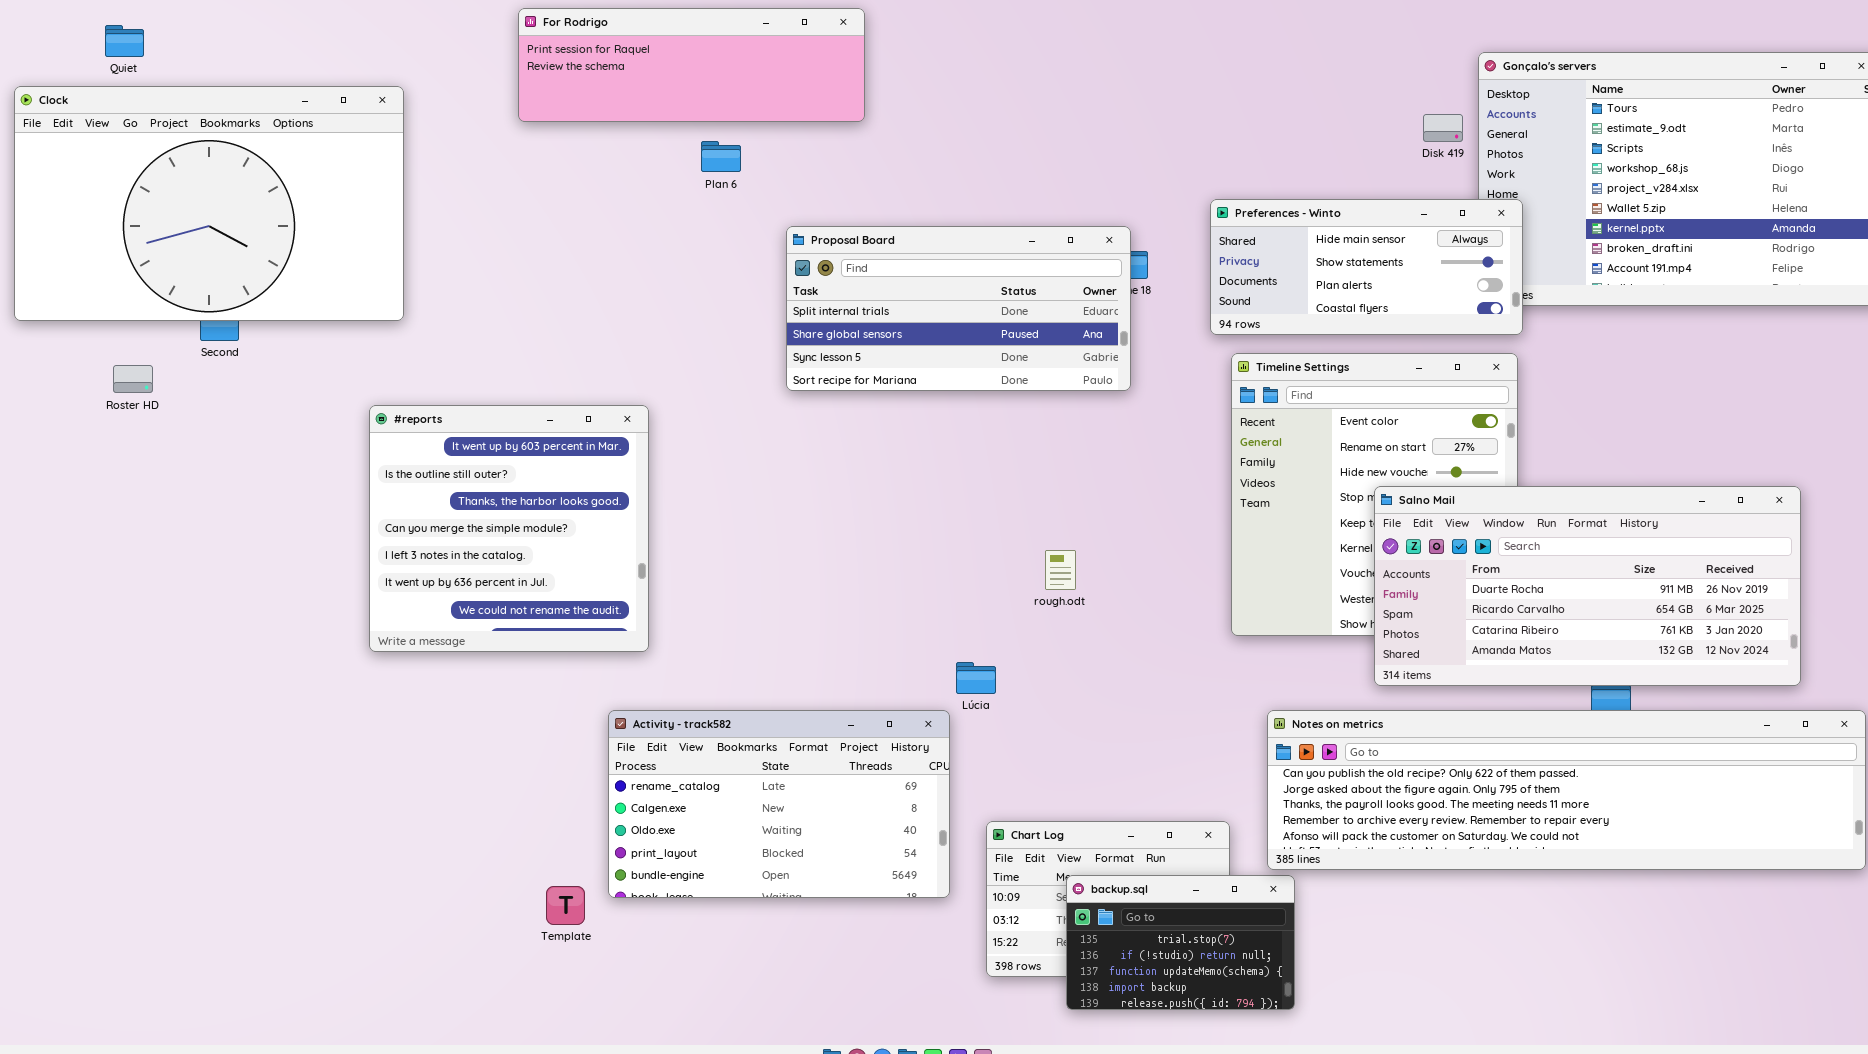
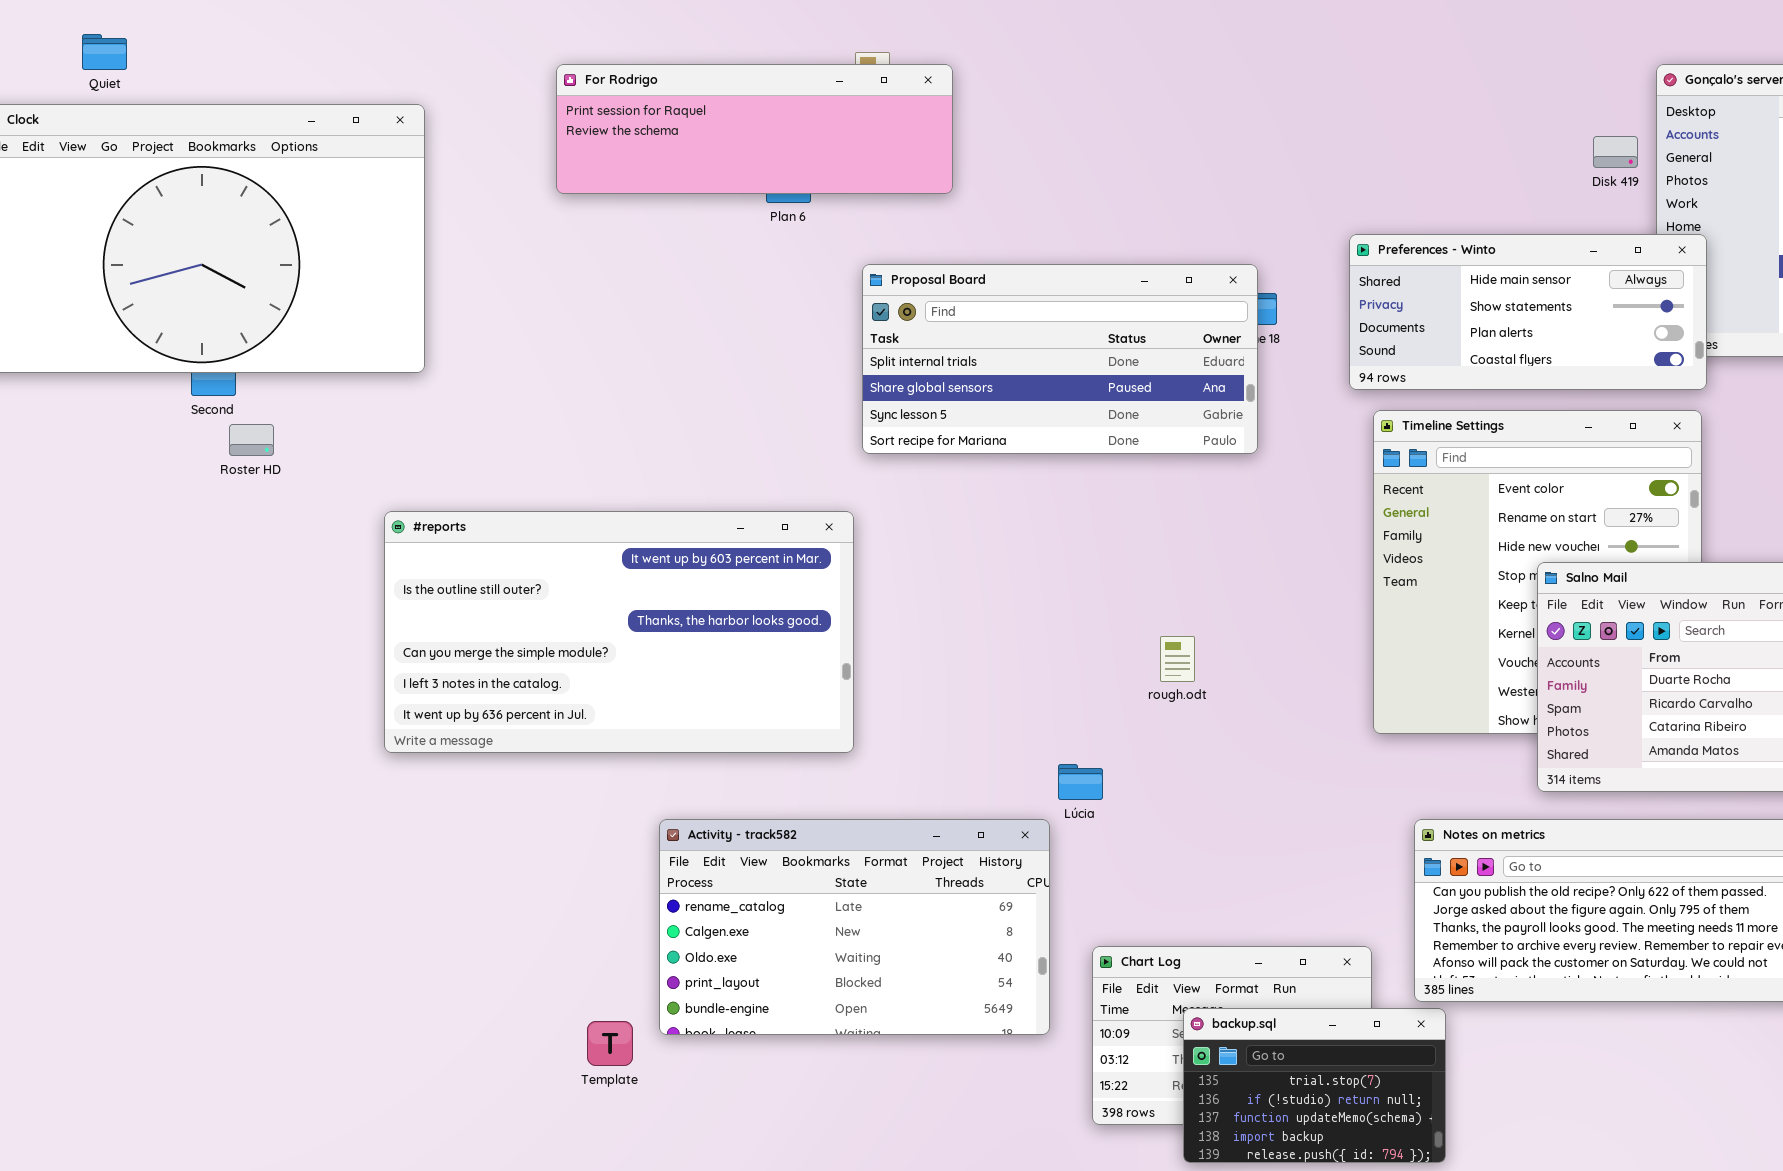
For Rodrigo: [518,8,865,122] -> [556,64,953,194], moved
Roster HD: [113,365,153,393] -> [229,424,274,456], moved
#reports: [369,405,649,652] -> [384,511,854,753], resized

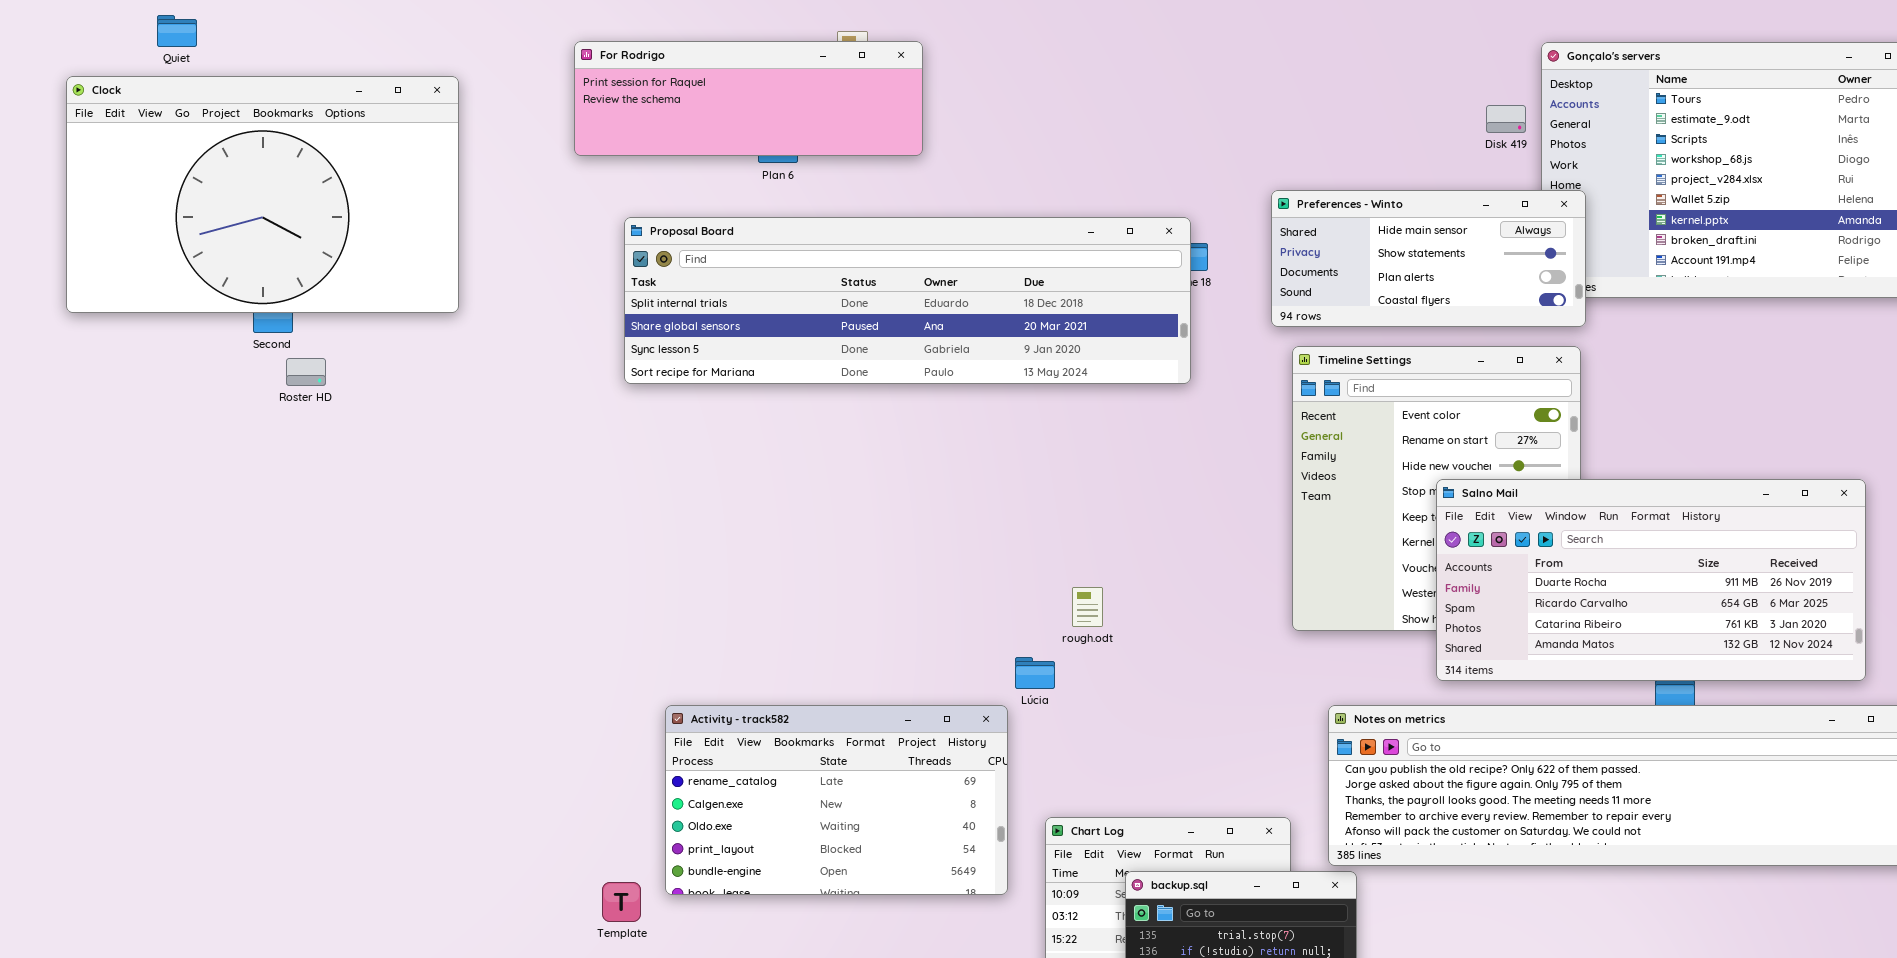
Proposal Board: [862,264,1258,454] -> [624,217,1191,384], resized
#reports: [384,511,854,753] -> none, closed
rough.odt: [1160,636,1195,682] -> [1072,587,1103,627], moved

